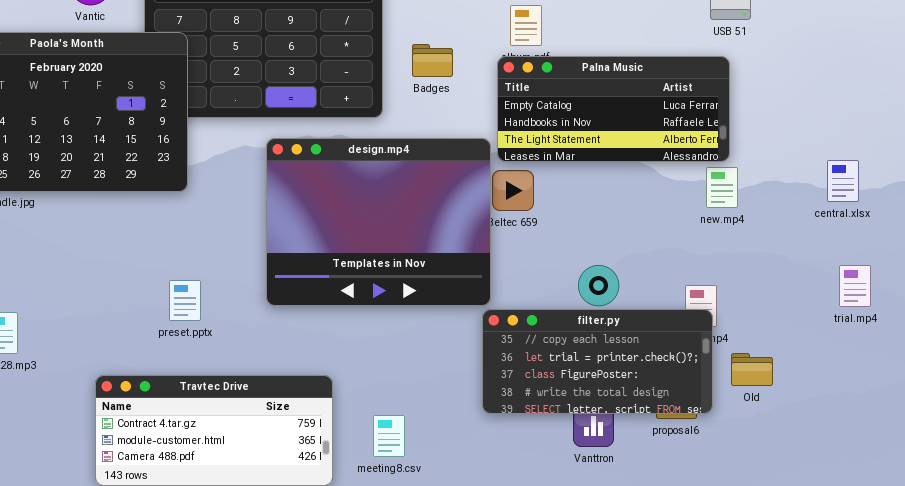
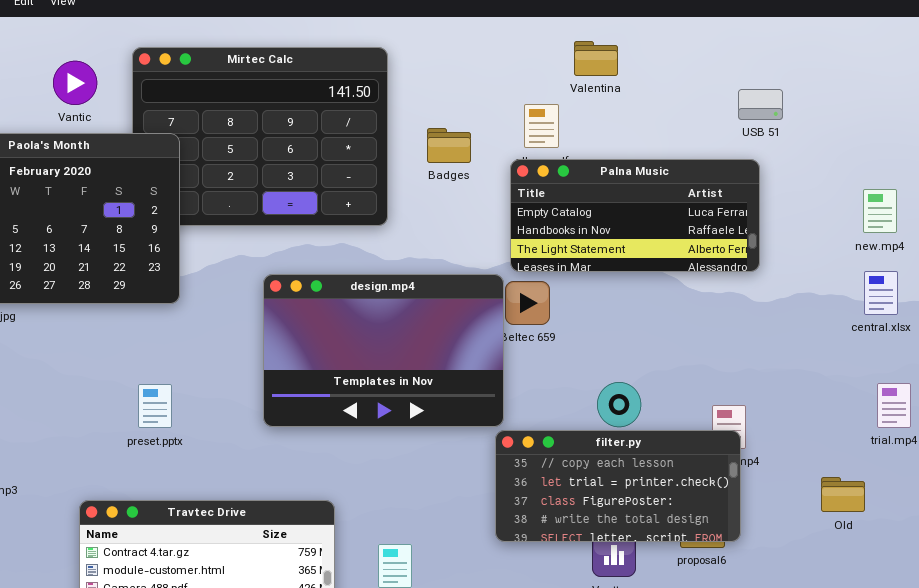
Badges: [412,44,453,77] -> [427,128,471,163], moved
design.mp4: [266,138,491,306] -> [263,274,504,427], resized
new.mp4: [706,167,738,208] -> [863,189,897,233], moved
preset.pptx: [169,280,201,321] -> [138,384,172,428], moved
Old: [731,353,773,386] -> [821,477,865,512], moved

